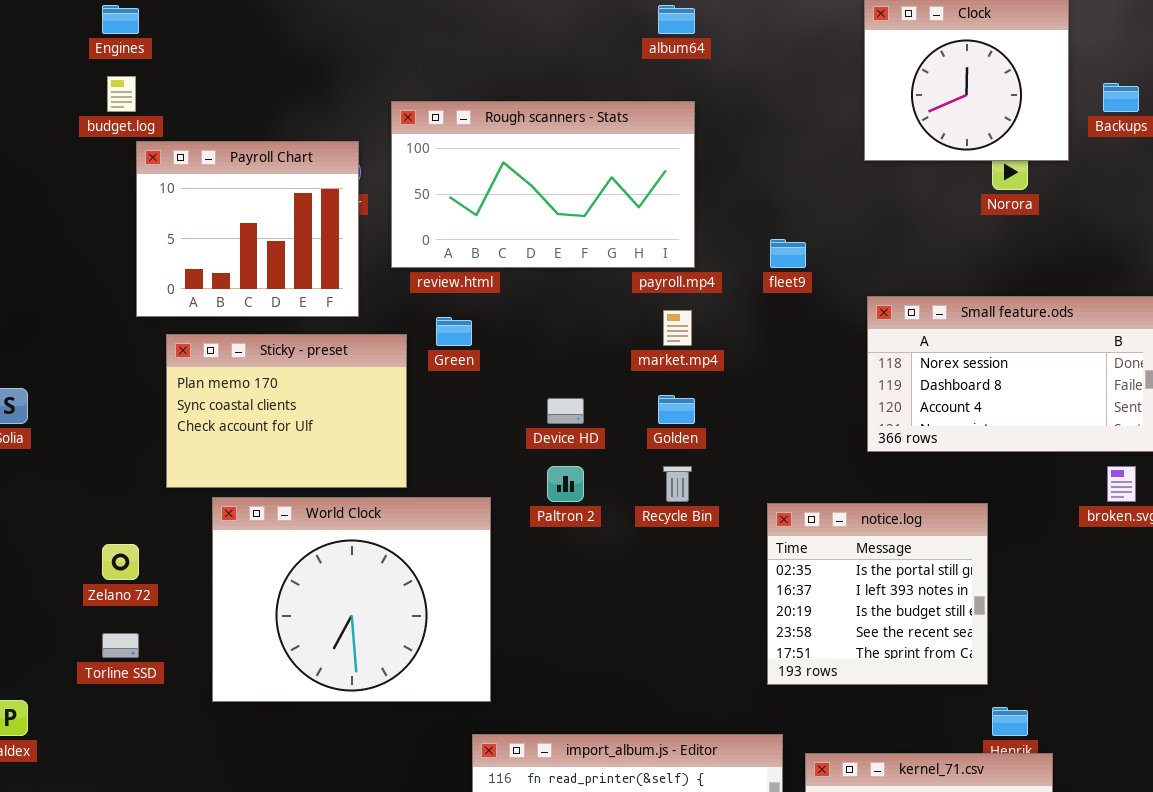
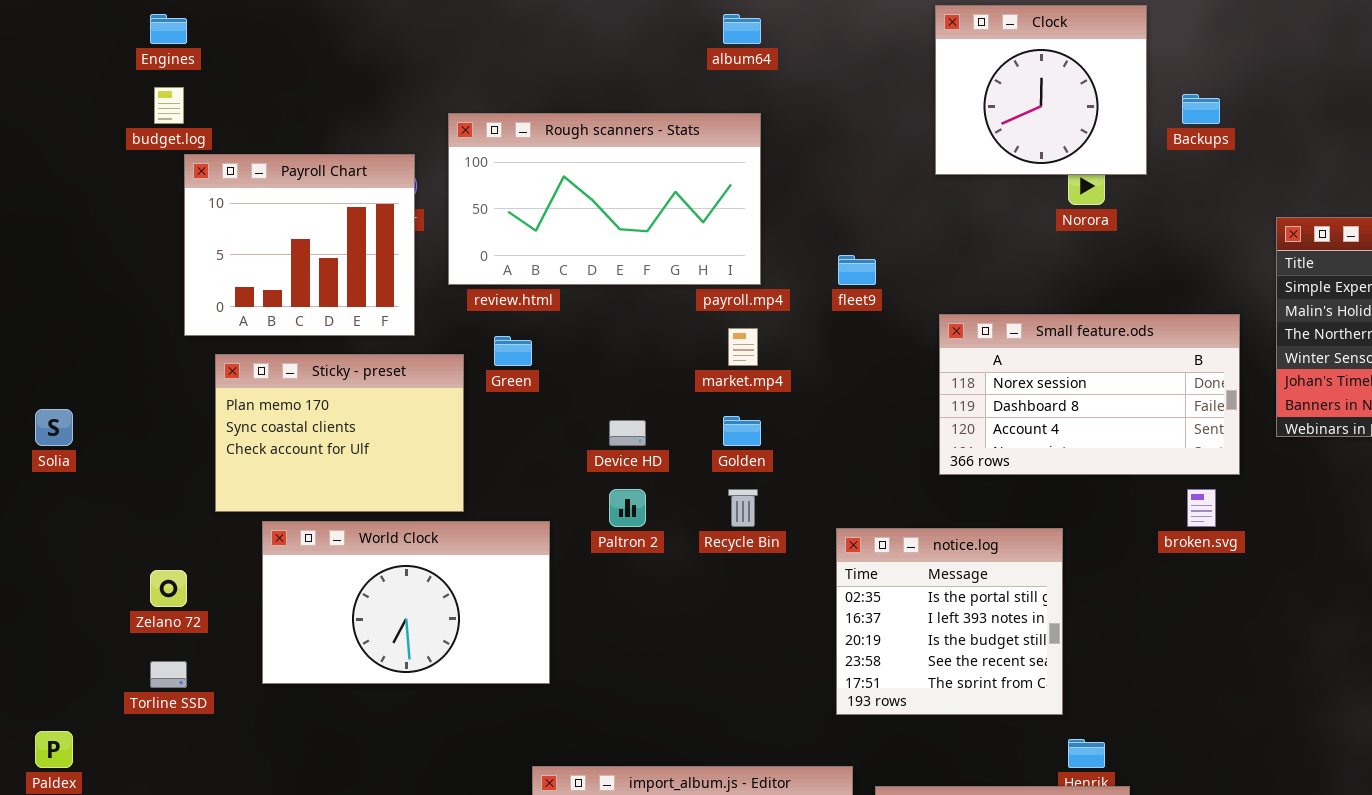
World Clock: [212,497,491,702] -> [262,521,550,684], resized

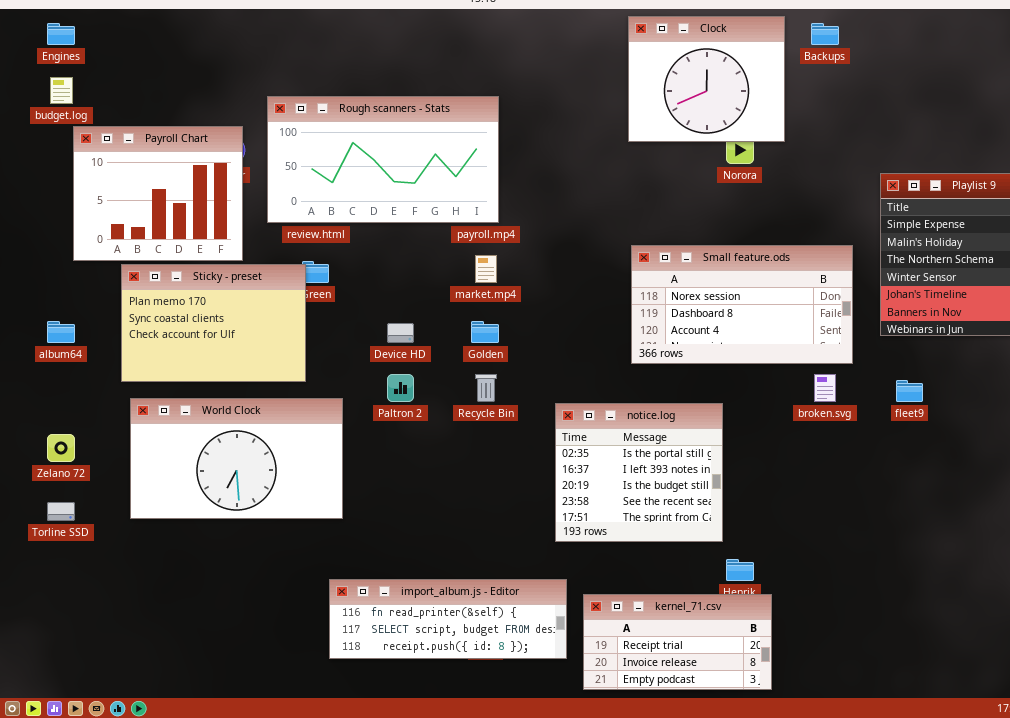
album64: [723,14,761,44] -> [47,321,75,343], moved
Backups: [1182,94,1220,124] -> [811,23,839,45], moved
fleet9: [838,255,876,285] -> [896,380,923,402], moved
Sticky - preset: [215,354,464,512] -> [121,264,306,382], moved

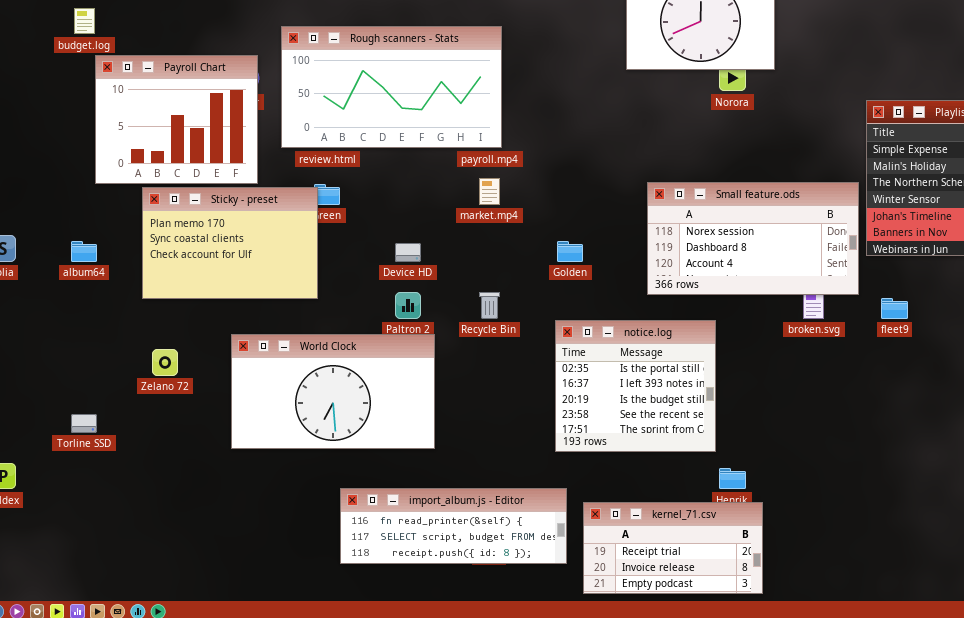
Small feature.ods: [631,245,853,364] -> [647,182,859,295], moved
Golden: [471,321,499,343] -> [557,241,583,262], moved
World Clock: [130,398,343,519] -> [231,334,435,449], moved
Zelano 72: [47,434,75,462] -> [152,349,178,376], moved

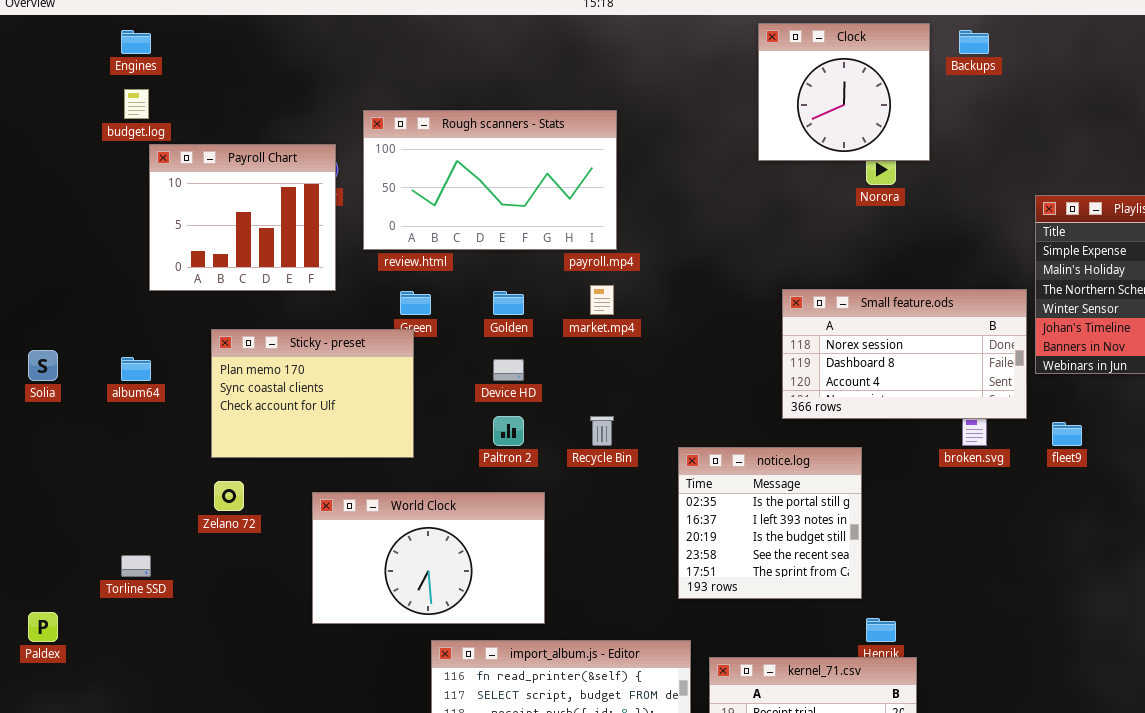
Sticky - preset: [142,187,318,299] -> [211,329,414,458], moved
Golden: [557,241,583,262] -> [493,291,524,315], moved
World Clock: [231,334,435,449] -> [312,492,545,624], moved

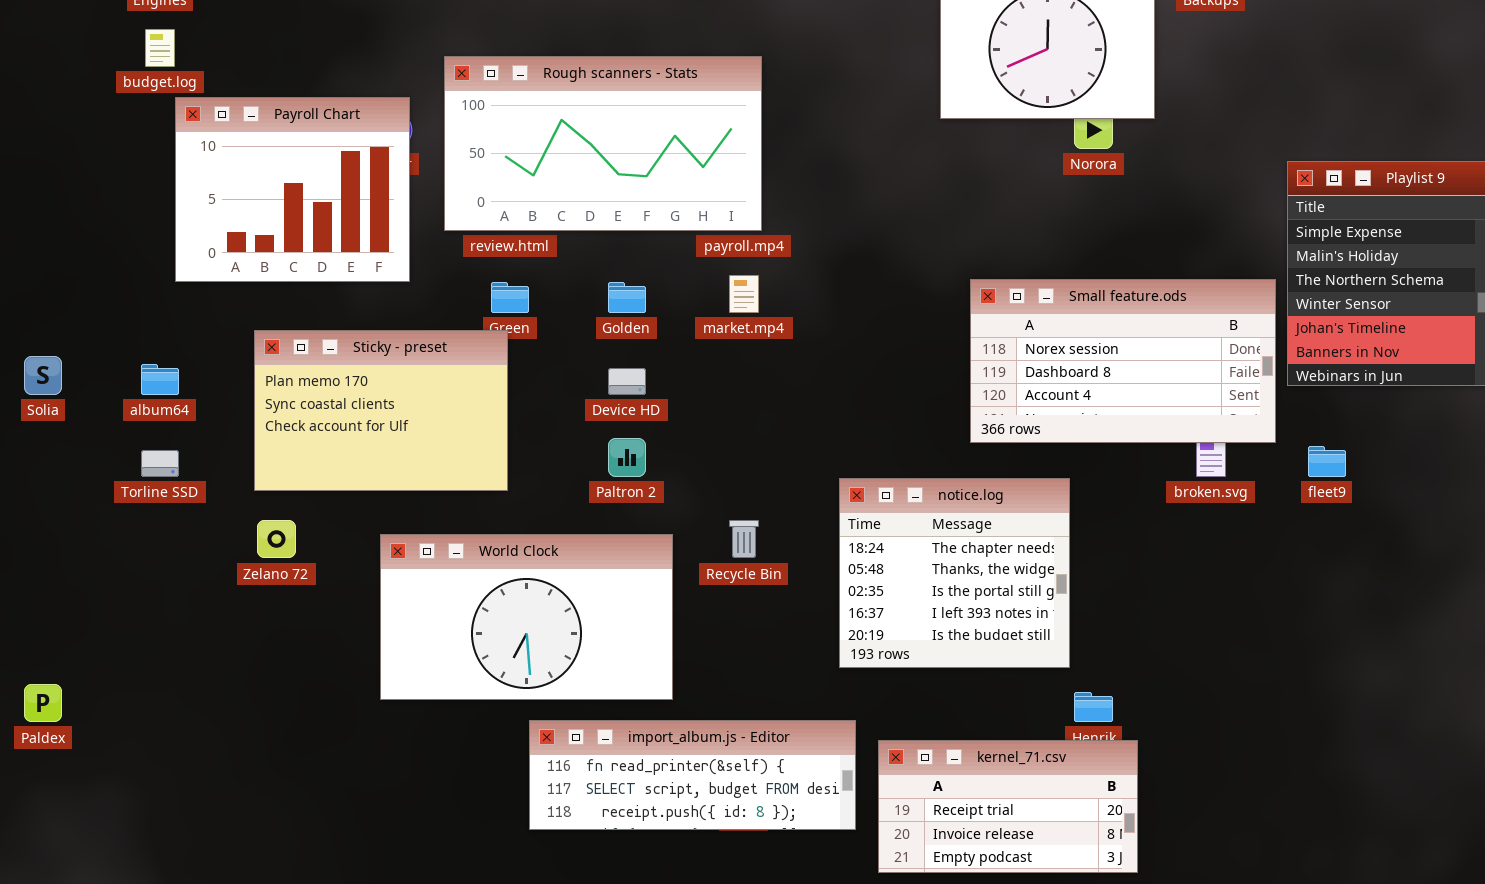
Recycle Bin: [590,416,614,446] -> [729,520,759,558], moved
notice.log: [678,447,862,599] -> [839,478,1070,668], scrolled up 2 rows
Torline SSD: [121,555,151,577] -> [141,450,179,477], moved

